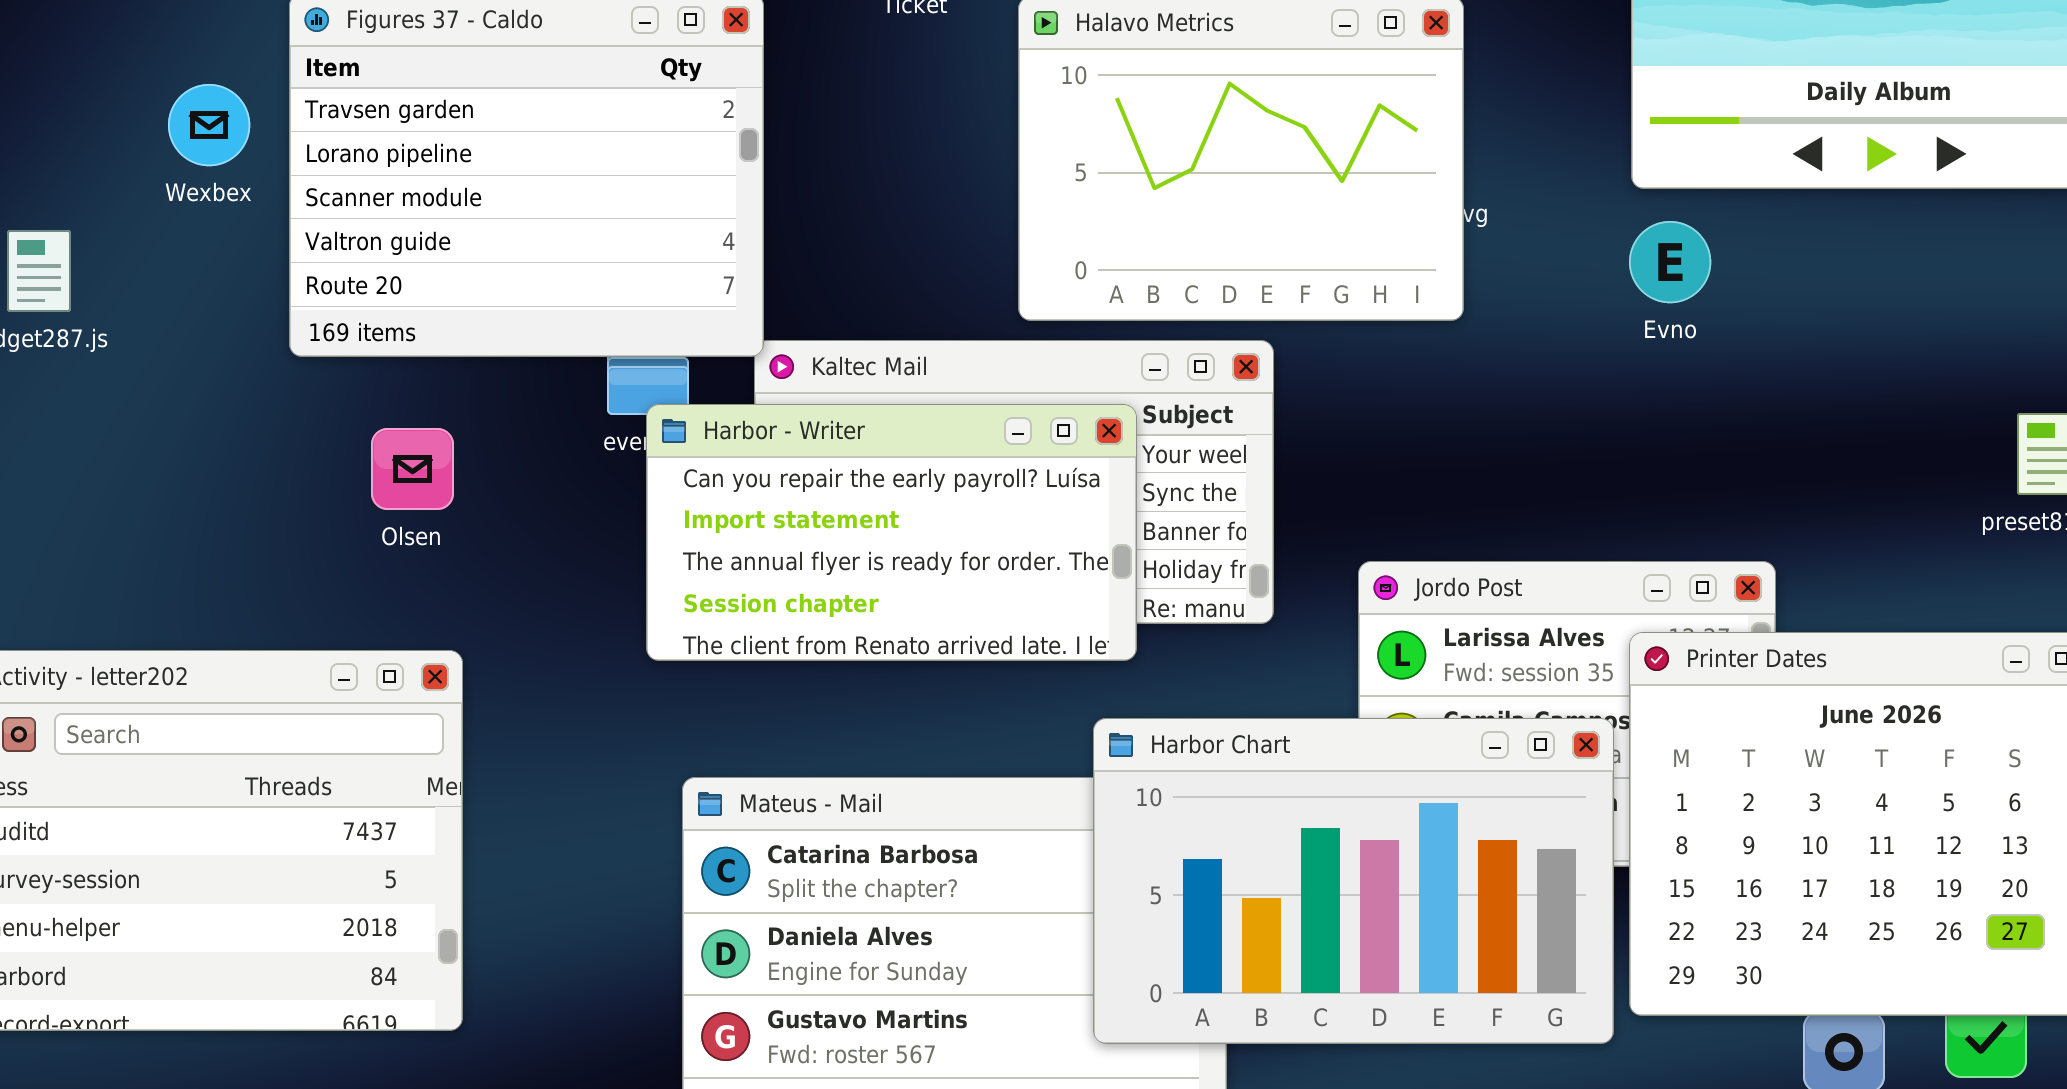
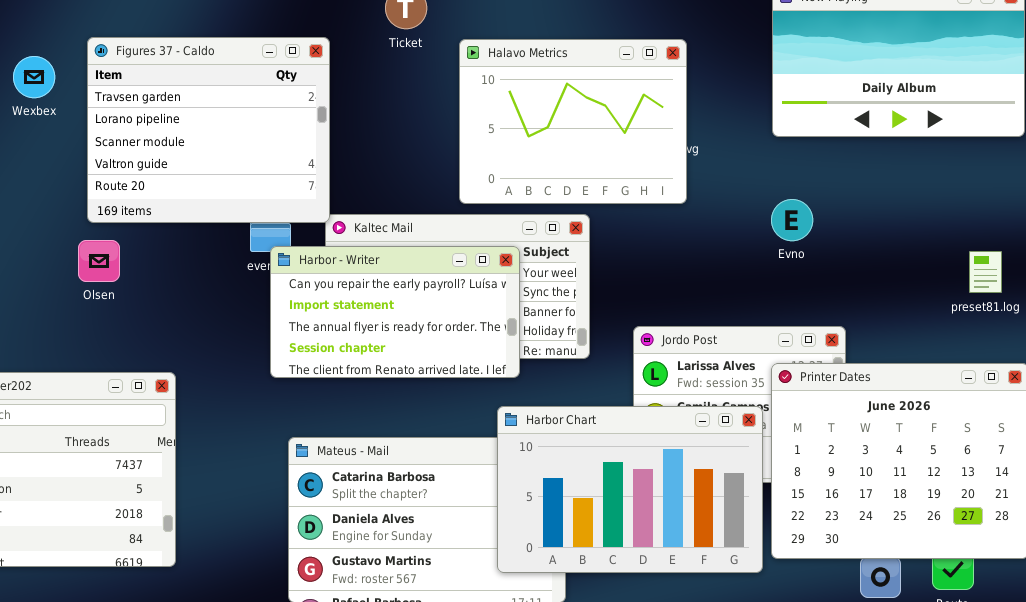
Wexbex: [168,84,250,166] -> [13,56,55,98], moved
Evno: [1629,221,1711,303] -> [771,199,813,241], moved
Olsen: [371,428,454,510] -> [78,240,120,282], moved

